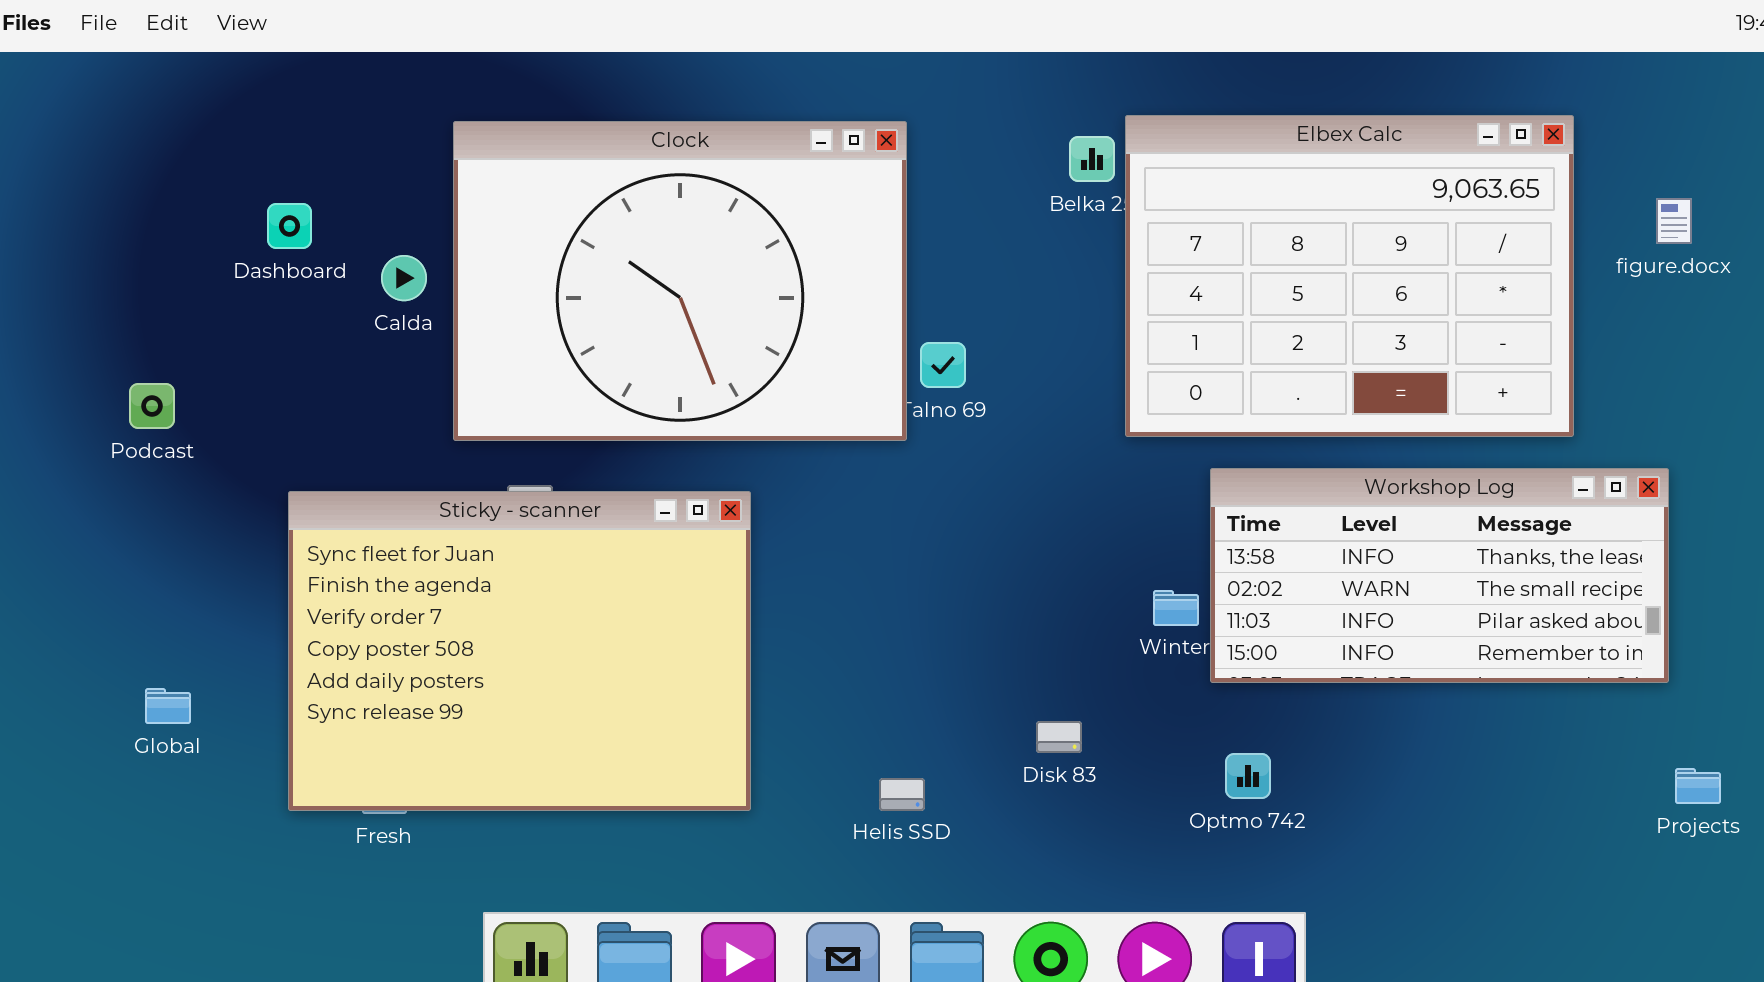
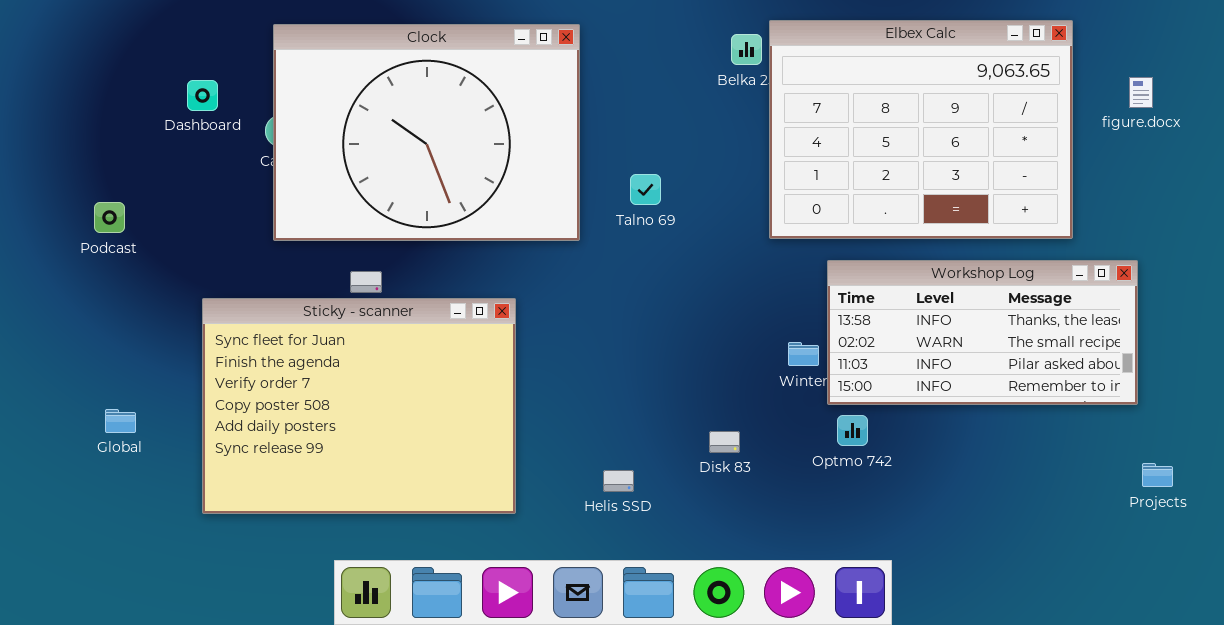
Clock: [453,121,907,441] -> [273,24,580,241], moved
Sticky - scanner: [288,491,751,811] -> [202,298,516,514], moved
Optmo 742: [1225,753,1271,799] -> [837,415,868,446], moved

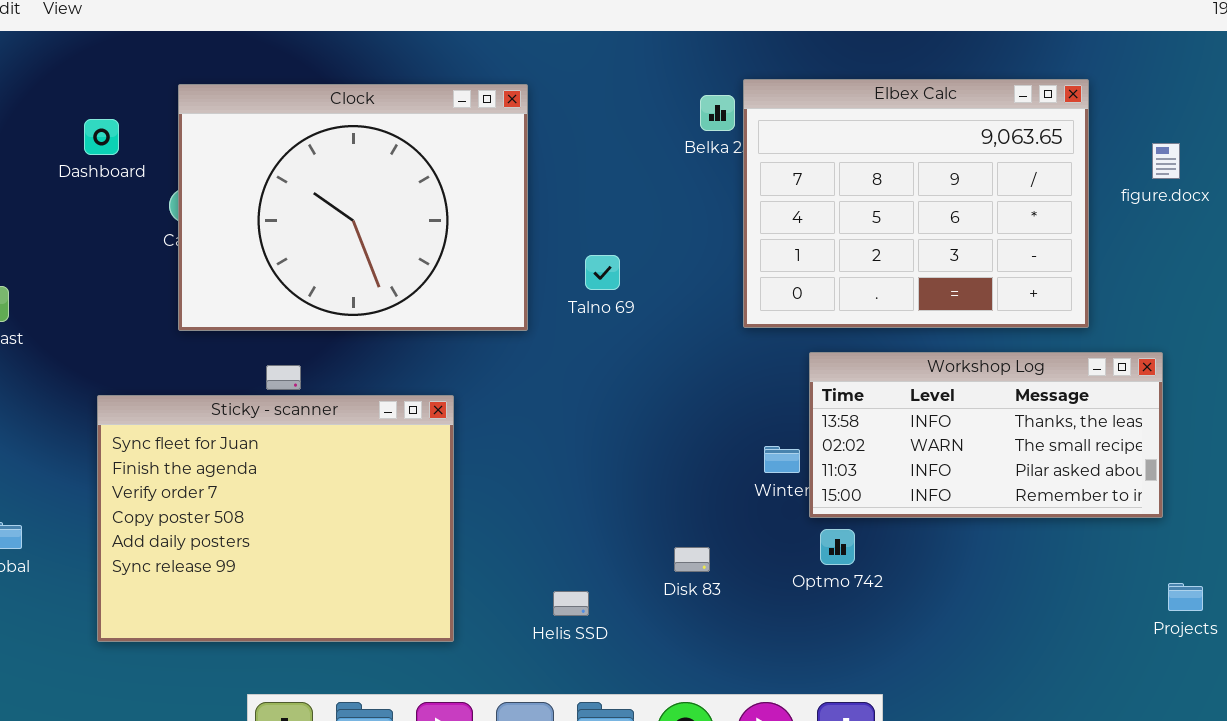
Dashboard: [187,80,218,111] -> [84,119,119,155], moved

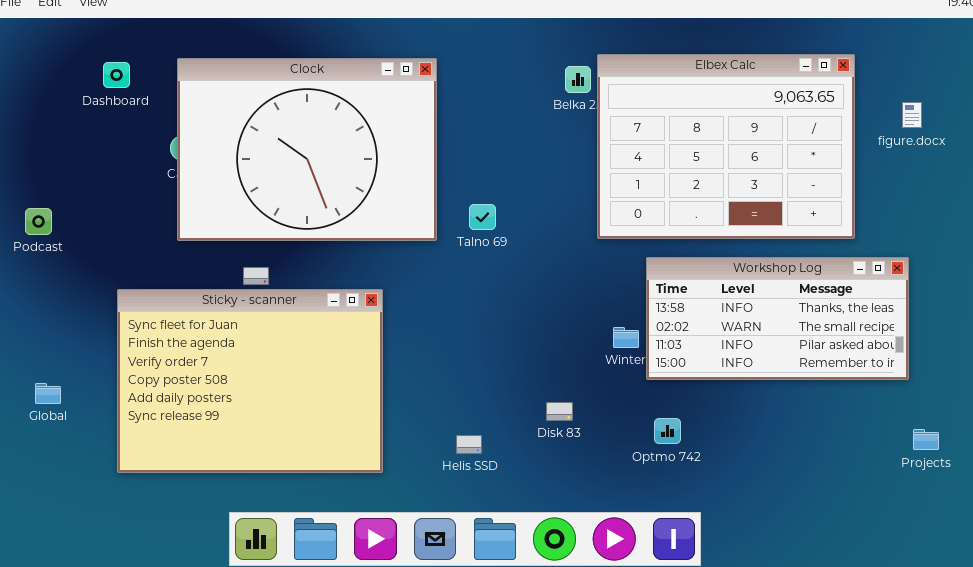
Dashboard: [84,119,119,155] -> [103,62,130,88], moved
Talno 69: [585,255,620,290] -> [469,204,496,230], moved
Optmo 742: [820,529,855,565] -> [654,418,681,444], moved

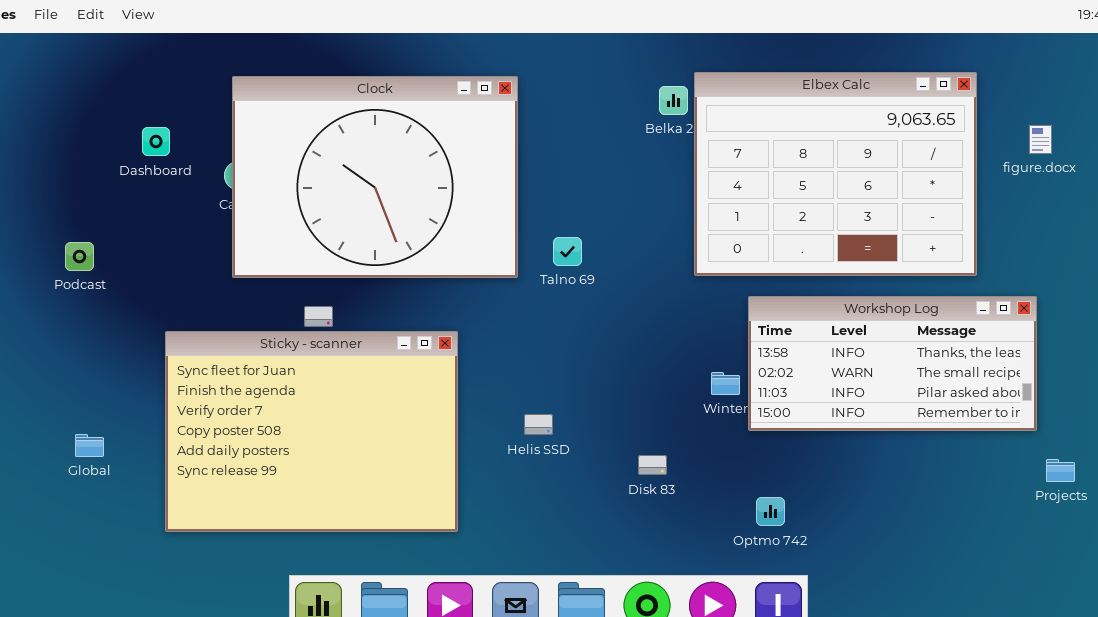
Dashboard: [103,62,130,88] -> [142,127,170,156], moved
Optmo 742: [654,418,681,444] -> [756,497,785,526], moved
Projects: [913,429,939,450] -> [1046,459,1075,482], moved
Helis SSD: [456,435,482,454] -> [524,414,553,435], moved

